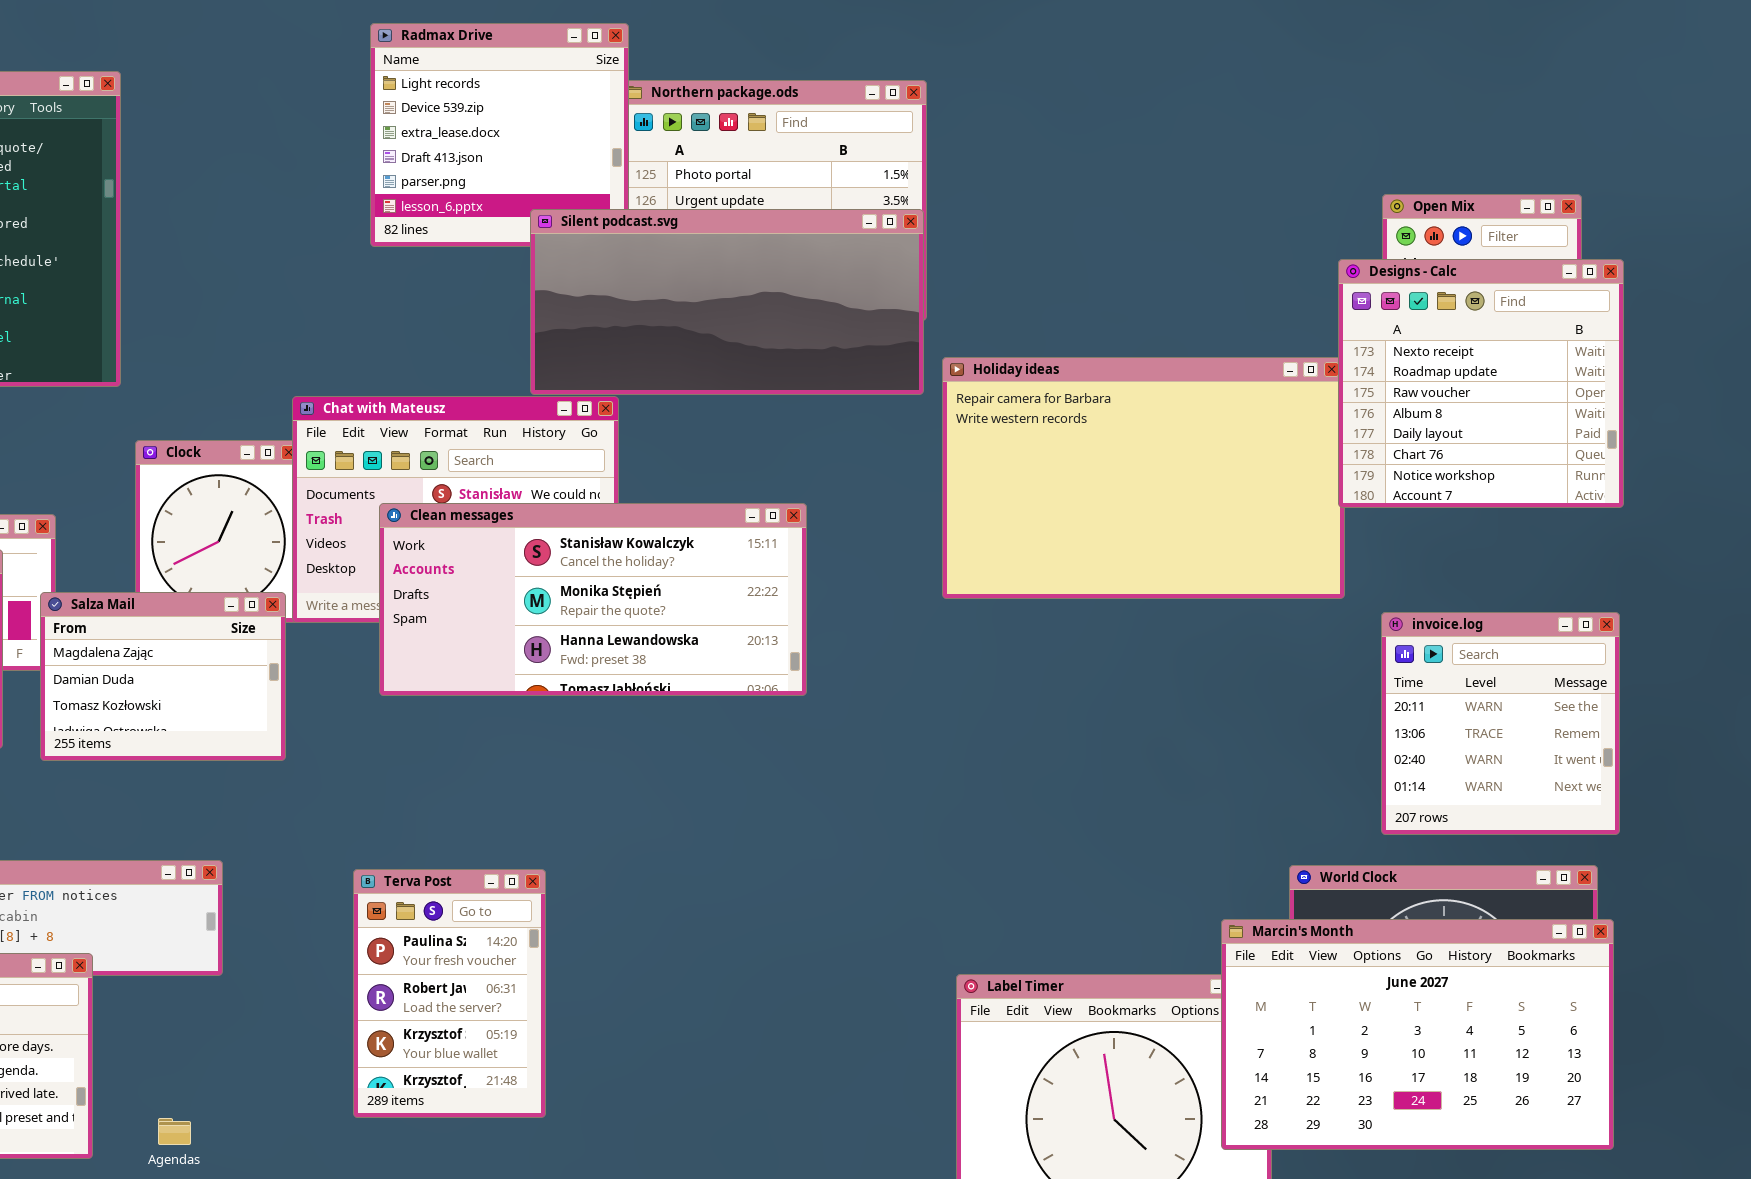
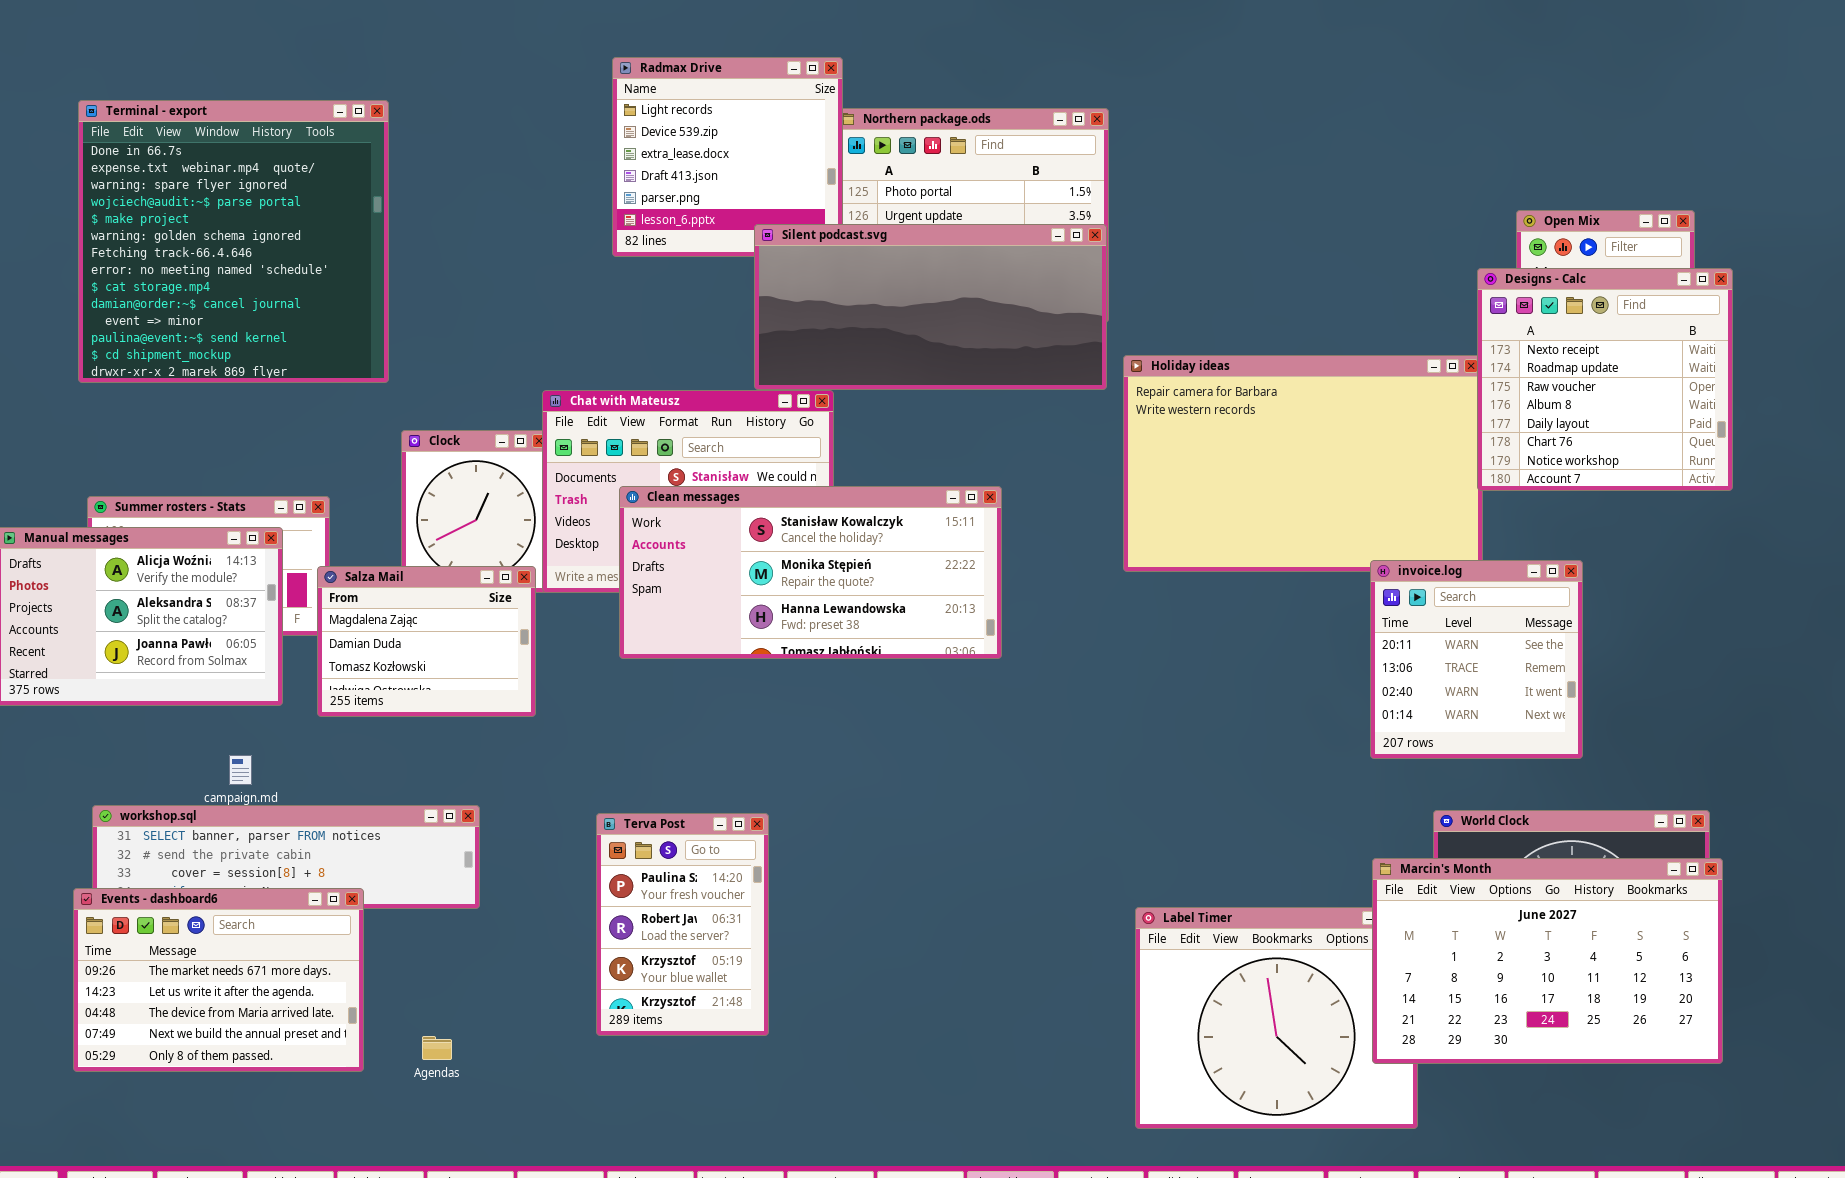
invoice.log: [1381,612,1620,835] -> [1370,560,1583,759], moved

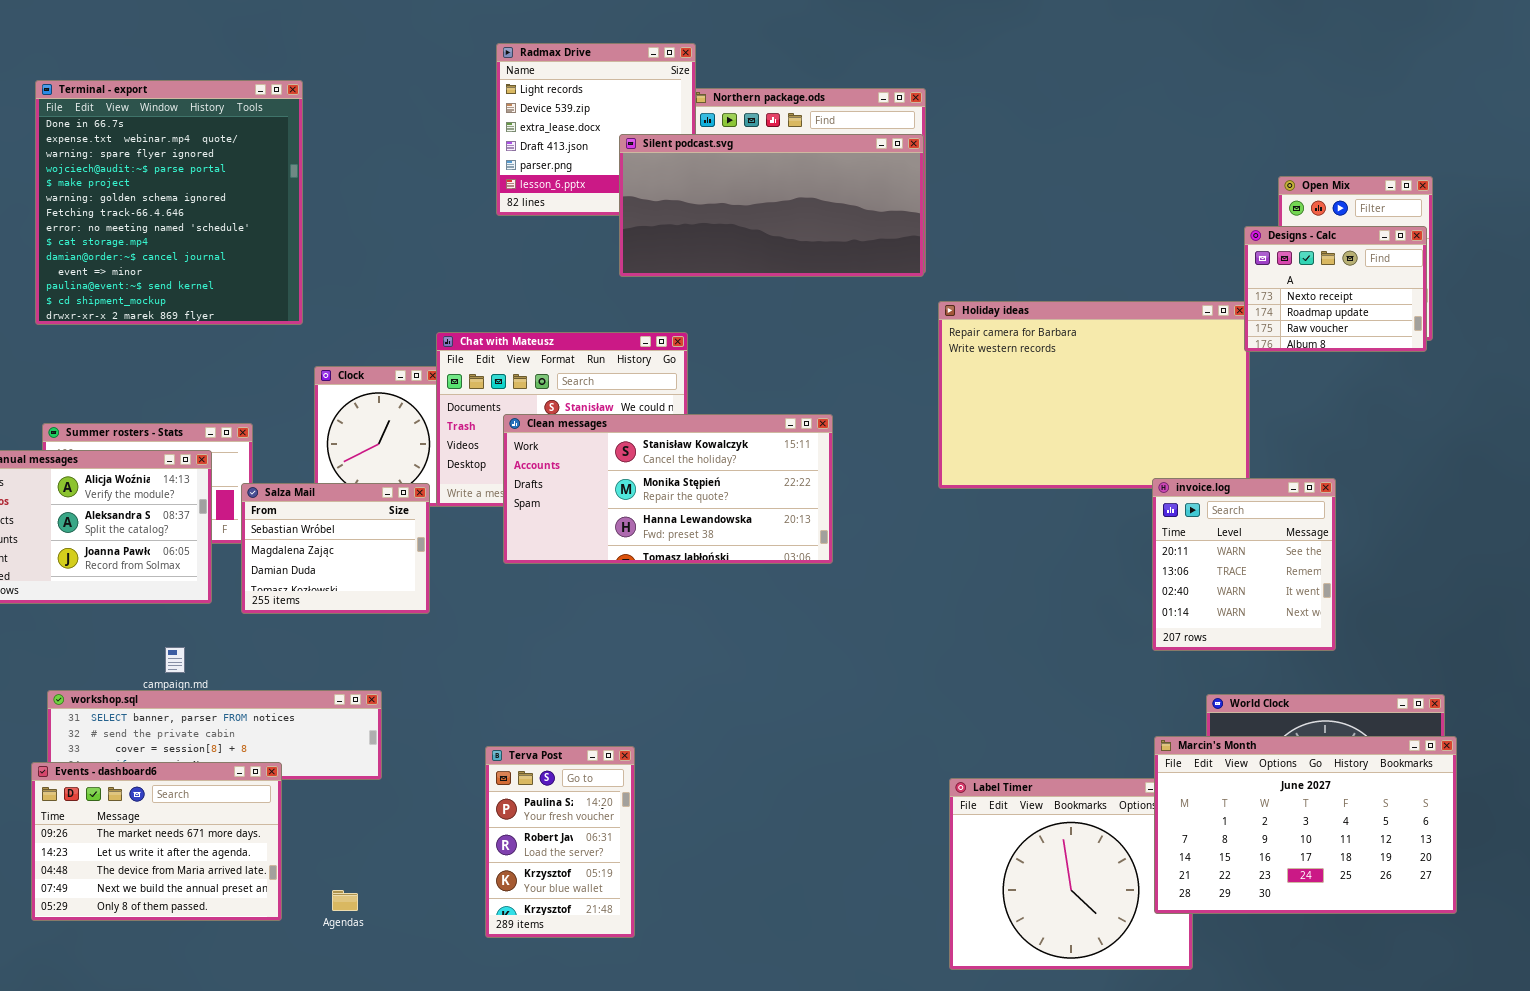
Silent podcast.svg: [754,224,1107,390] -> [619,134,924,277], moved
Designs - Calc: [1477,268,1733,491] -> [1244,226,1427,352], resized
Salza Mail: [317,566,536,717] -> [241,483,430,614], scrolled up 1 row
Terva Post: [596,813,769,1036] -> [485,746,635,938], moved

